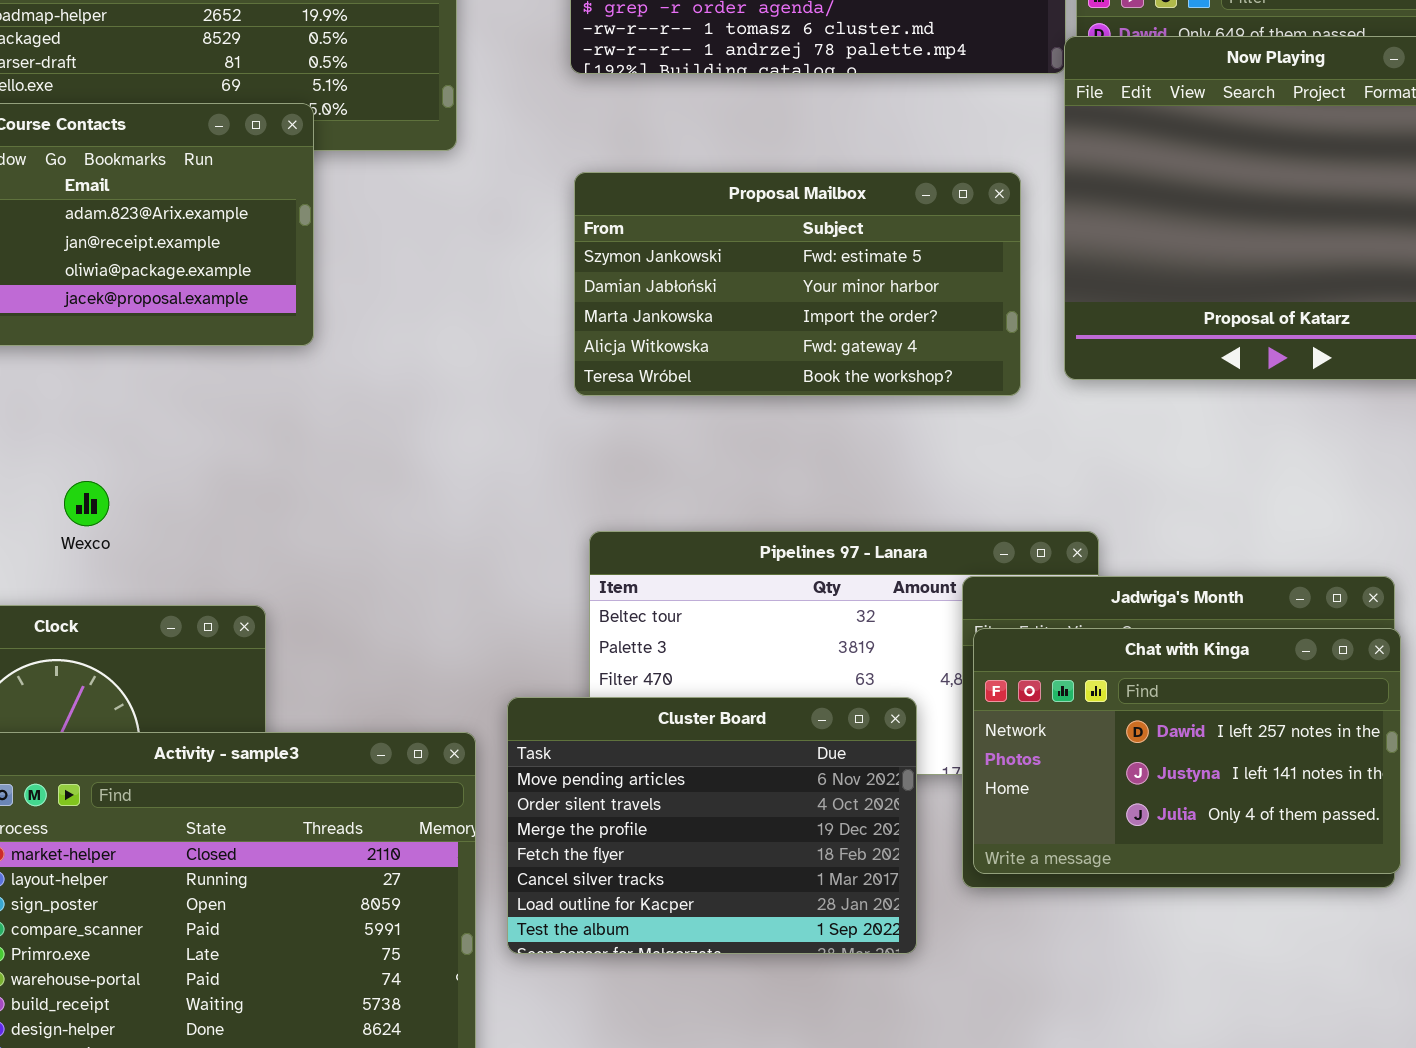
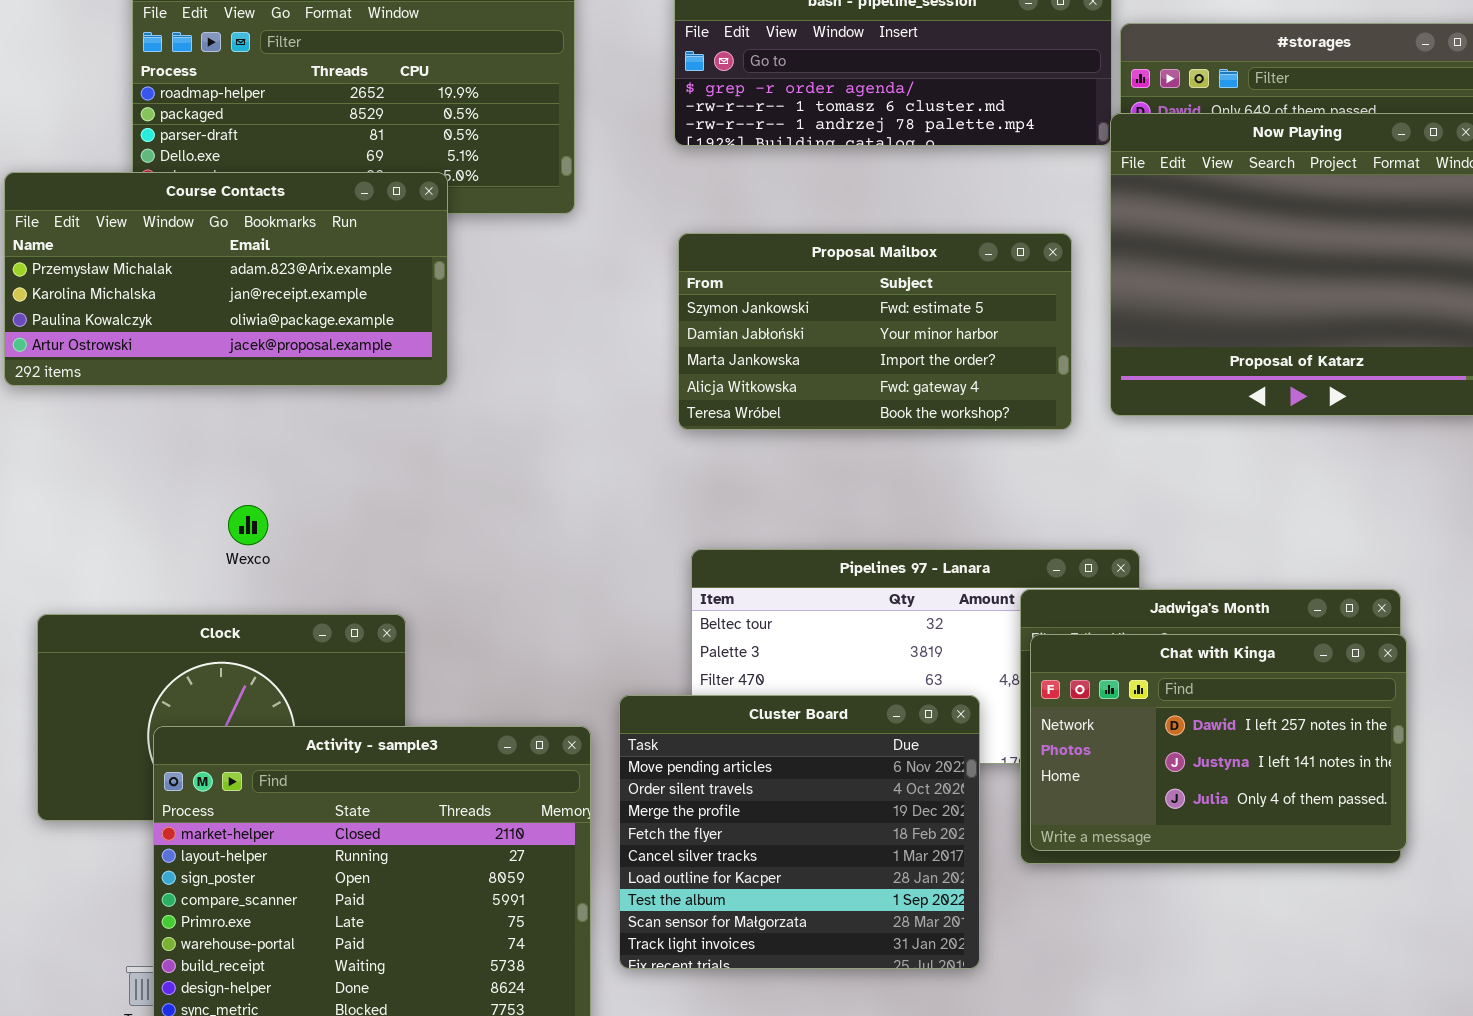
Cluster Board: [507,697,917,954] -> [619,695,980,969], resized

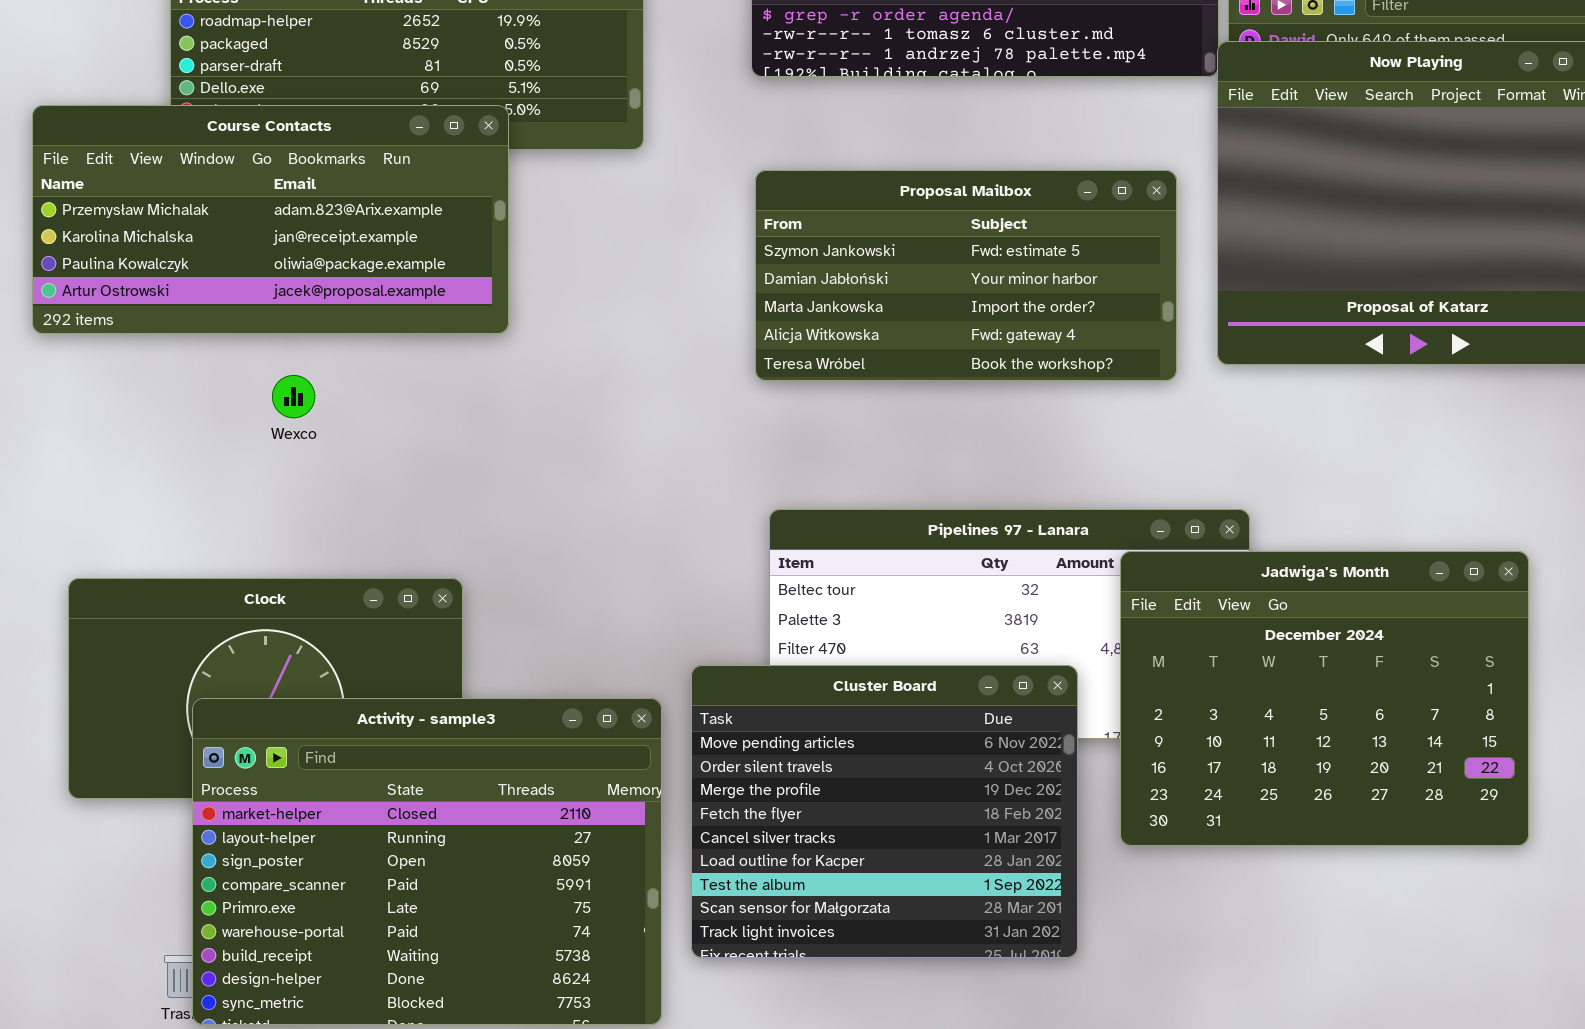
Wexco: [228,505,268,545] -> [272,375,315,418], moved
Chat with Kinga: [1030,634,1407,851] -> none, closed

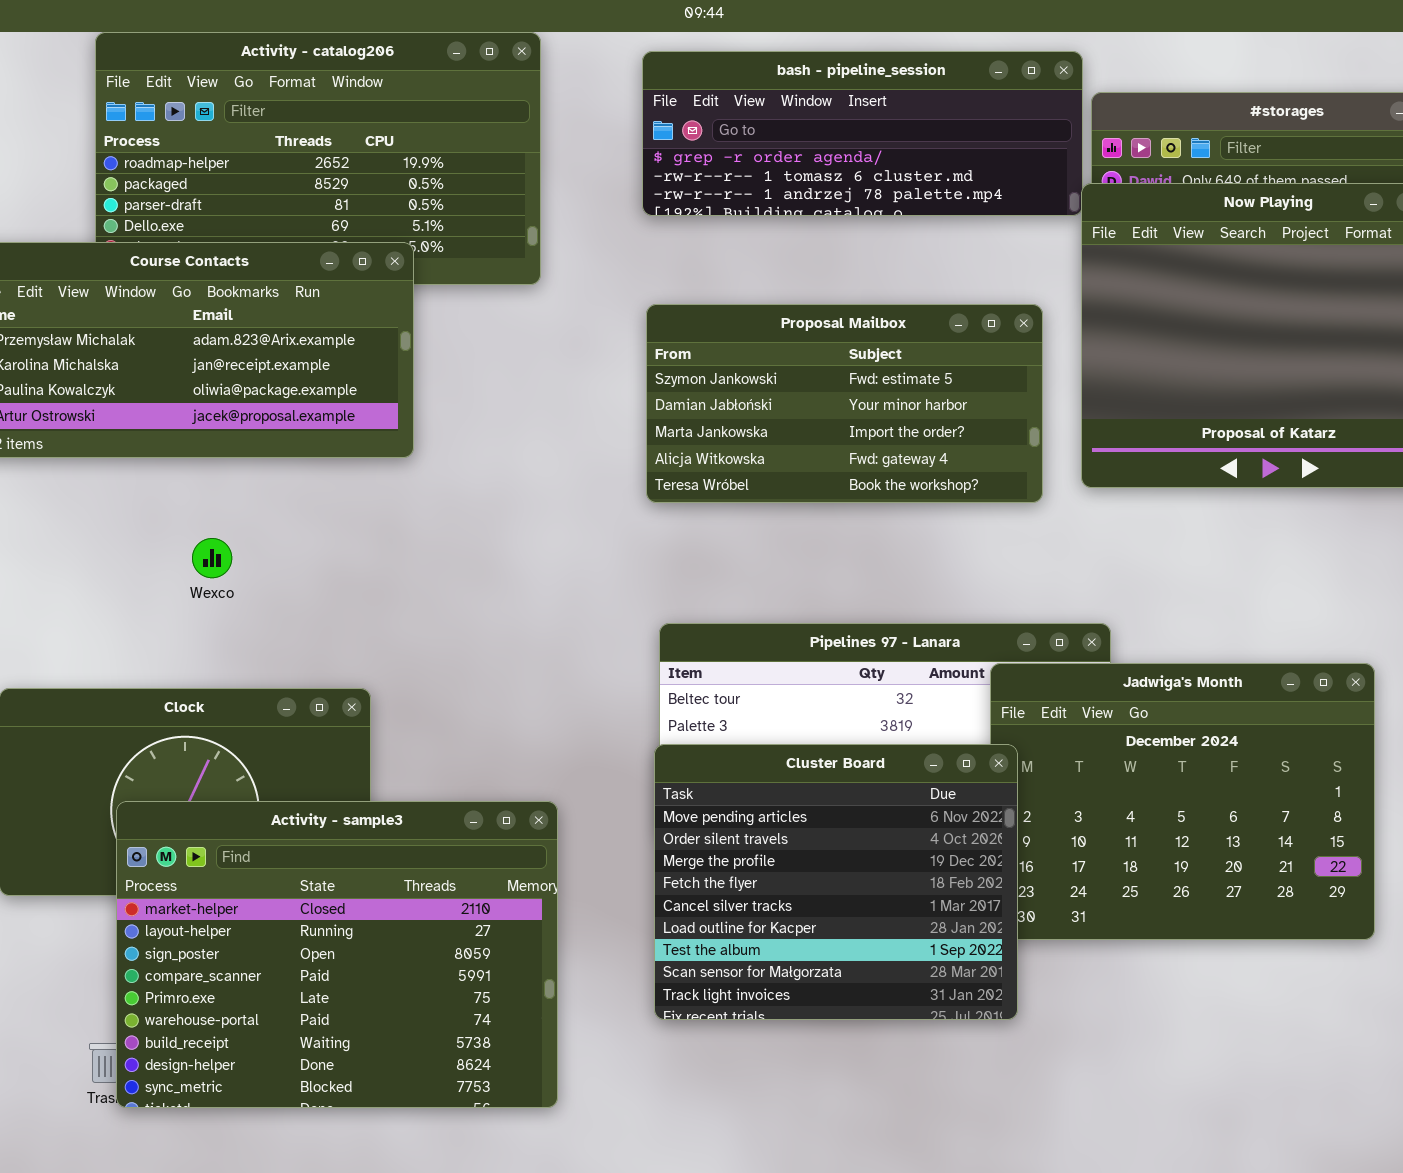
Wexco: [272,375,315,418] -> [192,538,232,578], moved
Cluster Board: [691,665,1078,958] -> [654,744,1018,1020], moved

